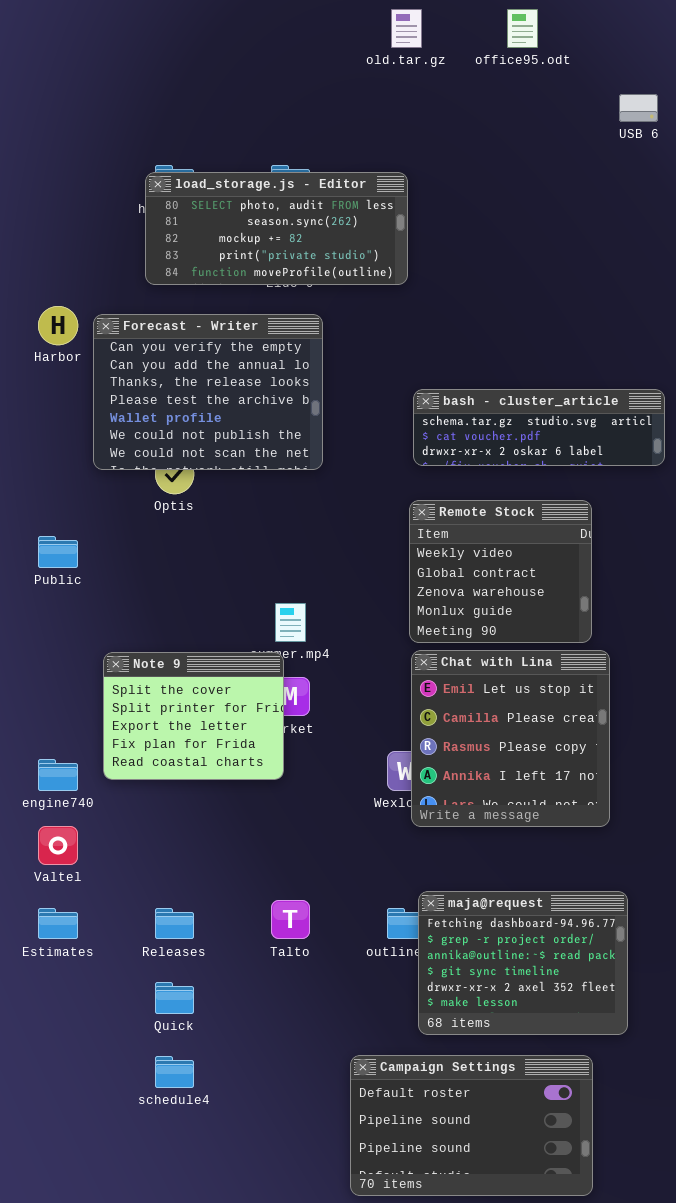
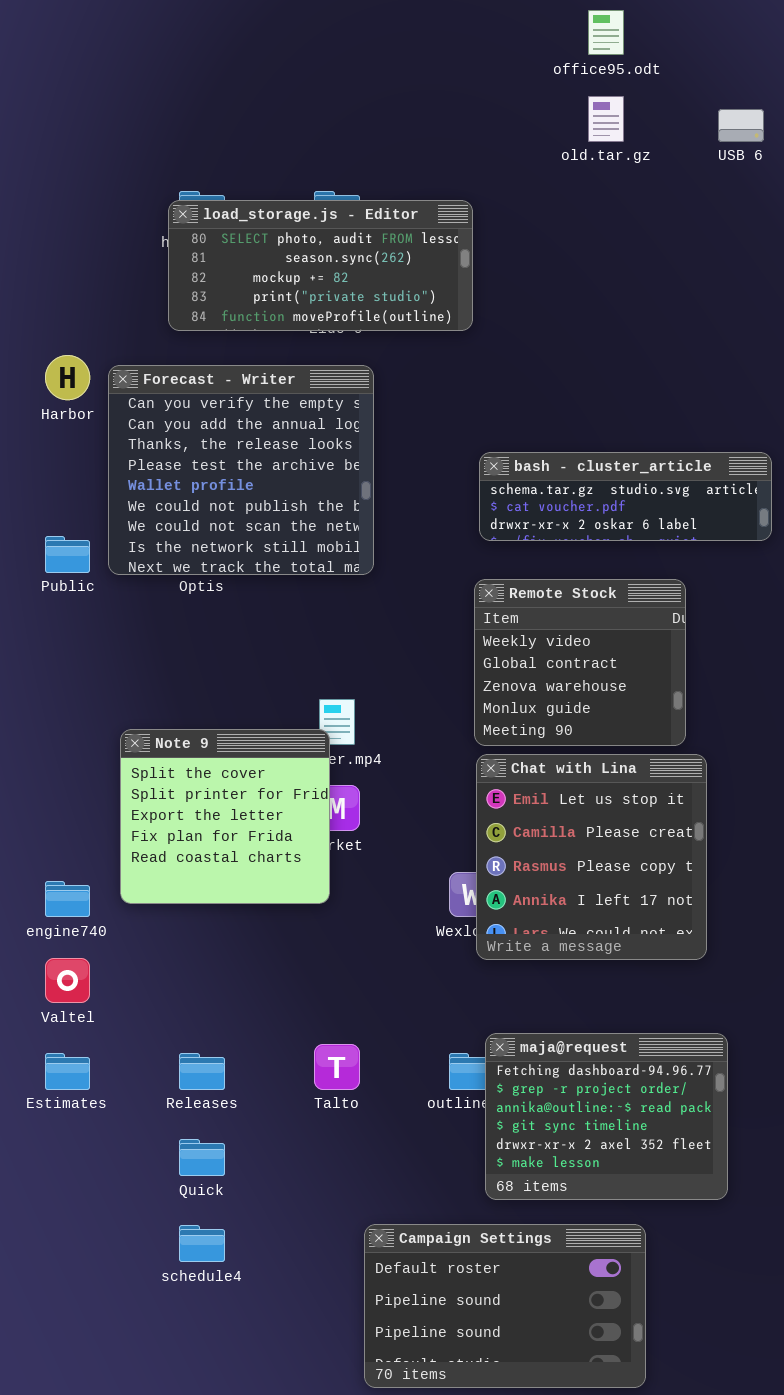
old.tar.gz: [391,9,422,48] -> [588,96,624,142], moved
Forecast - Writer: [93,314,323,470] -> [108,365,374,575], resized
Public: [38,536,78,568] -> [45,536,90,573], moved
Note 9: [103,652,284,780] -> [120,729,330,904], resized
Campaign Settings: [350,1055,593,1196] -> [364,1224,646,1388], moved

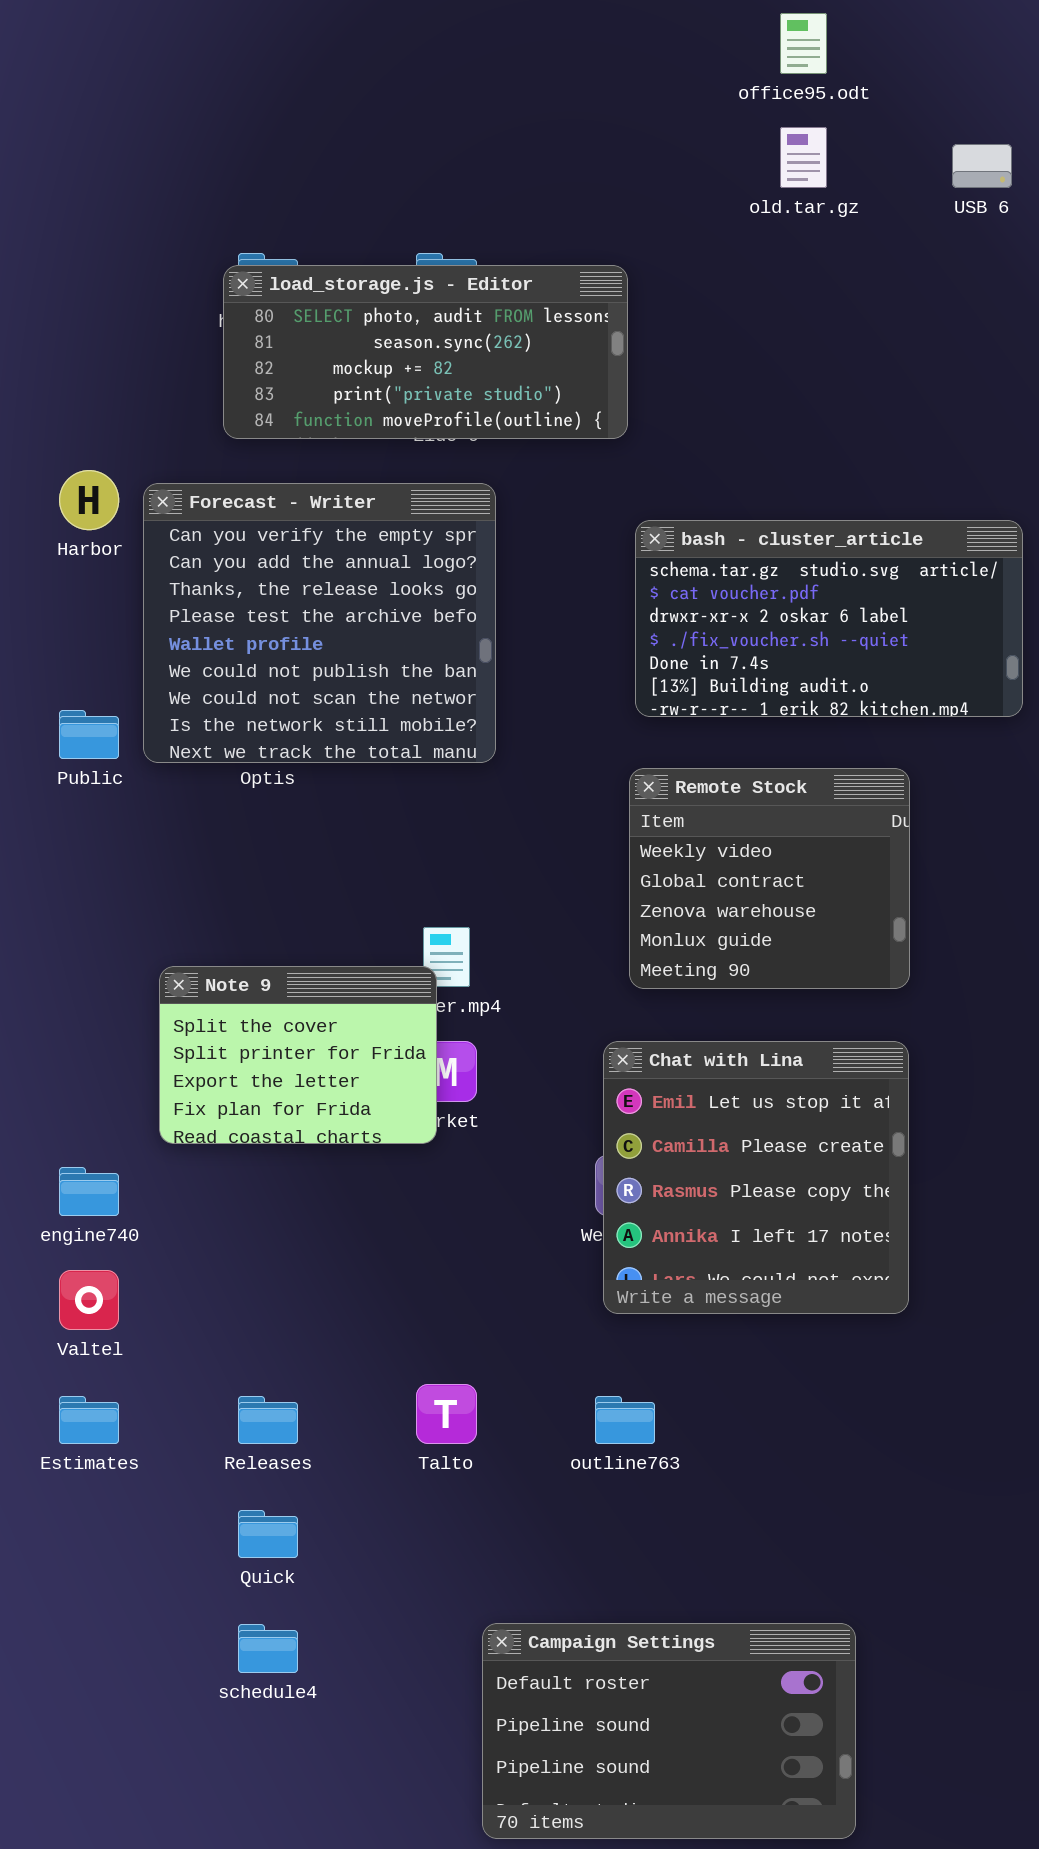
bash - cluster_article: [479,452,772,541] -> [635,520,1023,717], resized
Note 9: [120,729,330,904] -> [159,966,437,1144], resized
Chat with Lina: [476,754,707,960] -> [603,1041,909,1314], moved
maja@request: [485,1033,728,1200] -> none, closed

